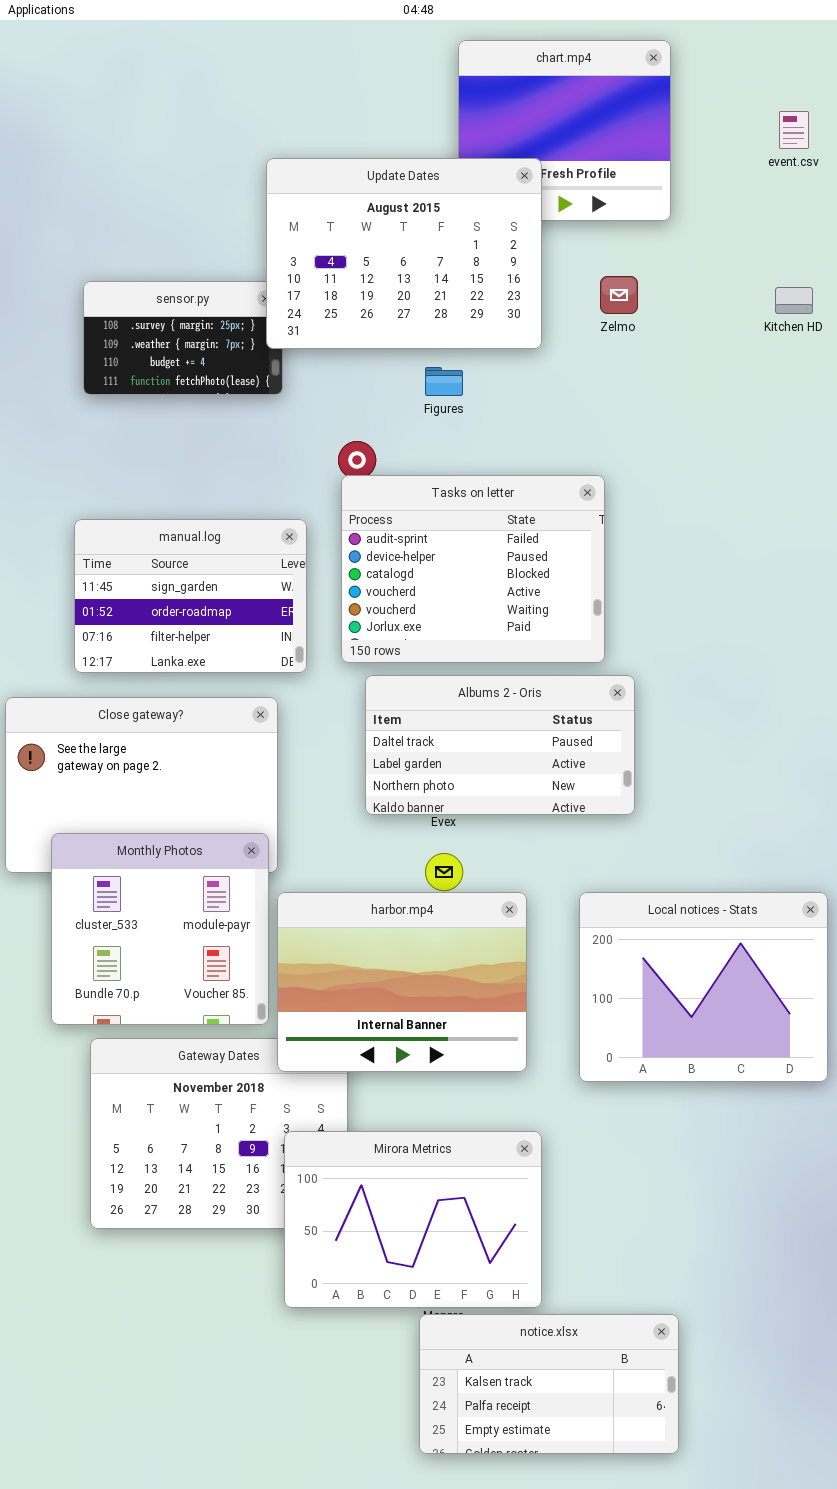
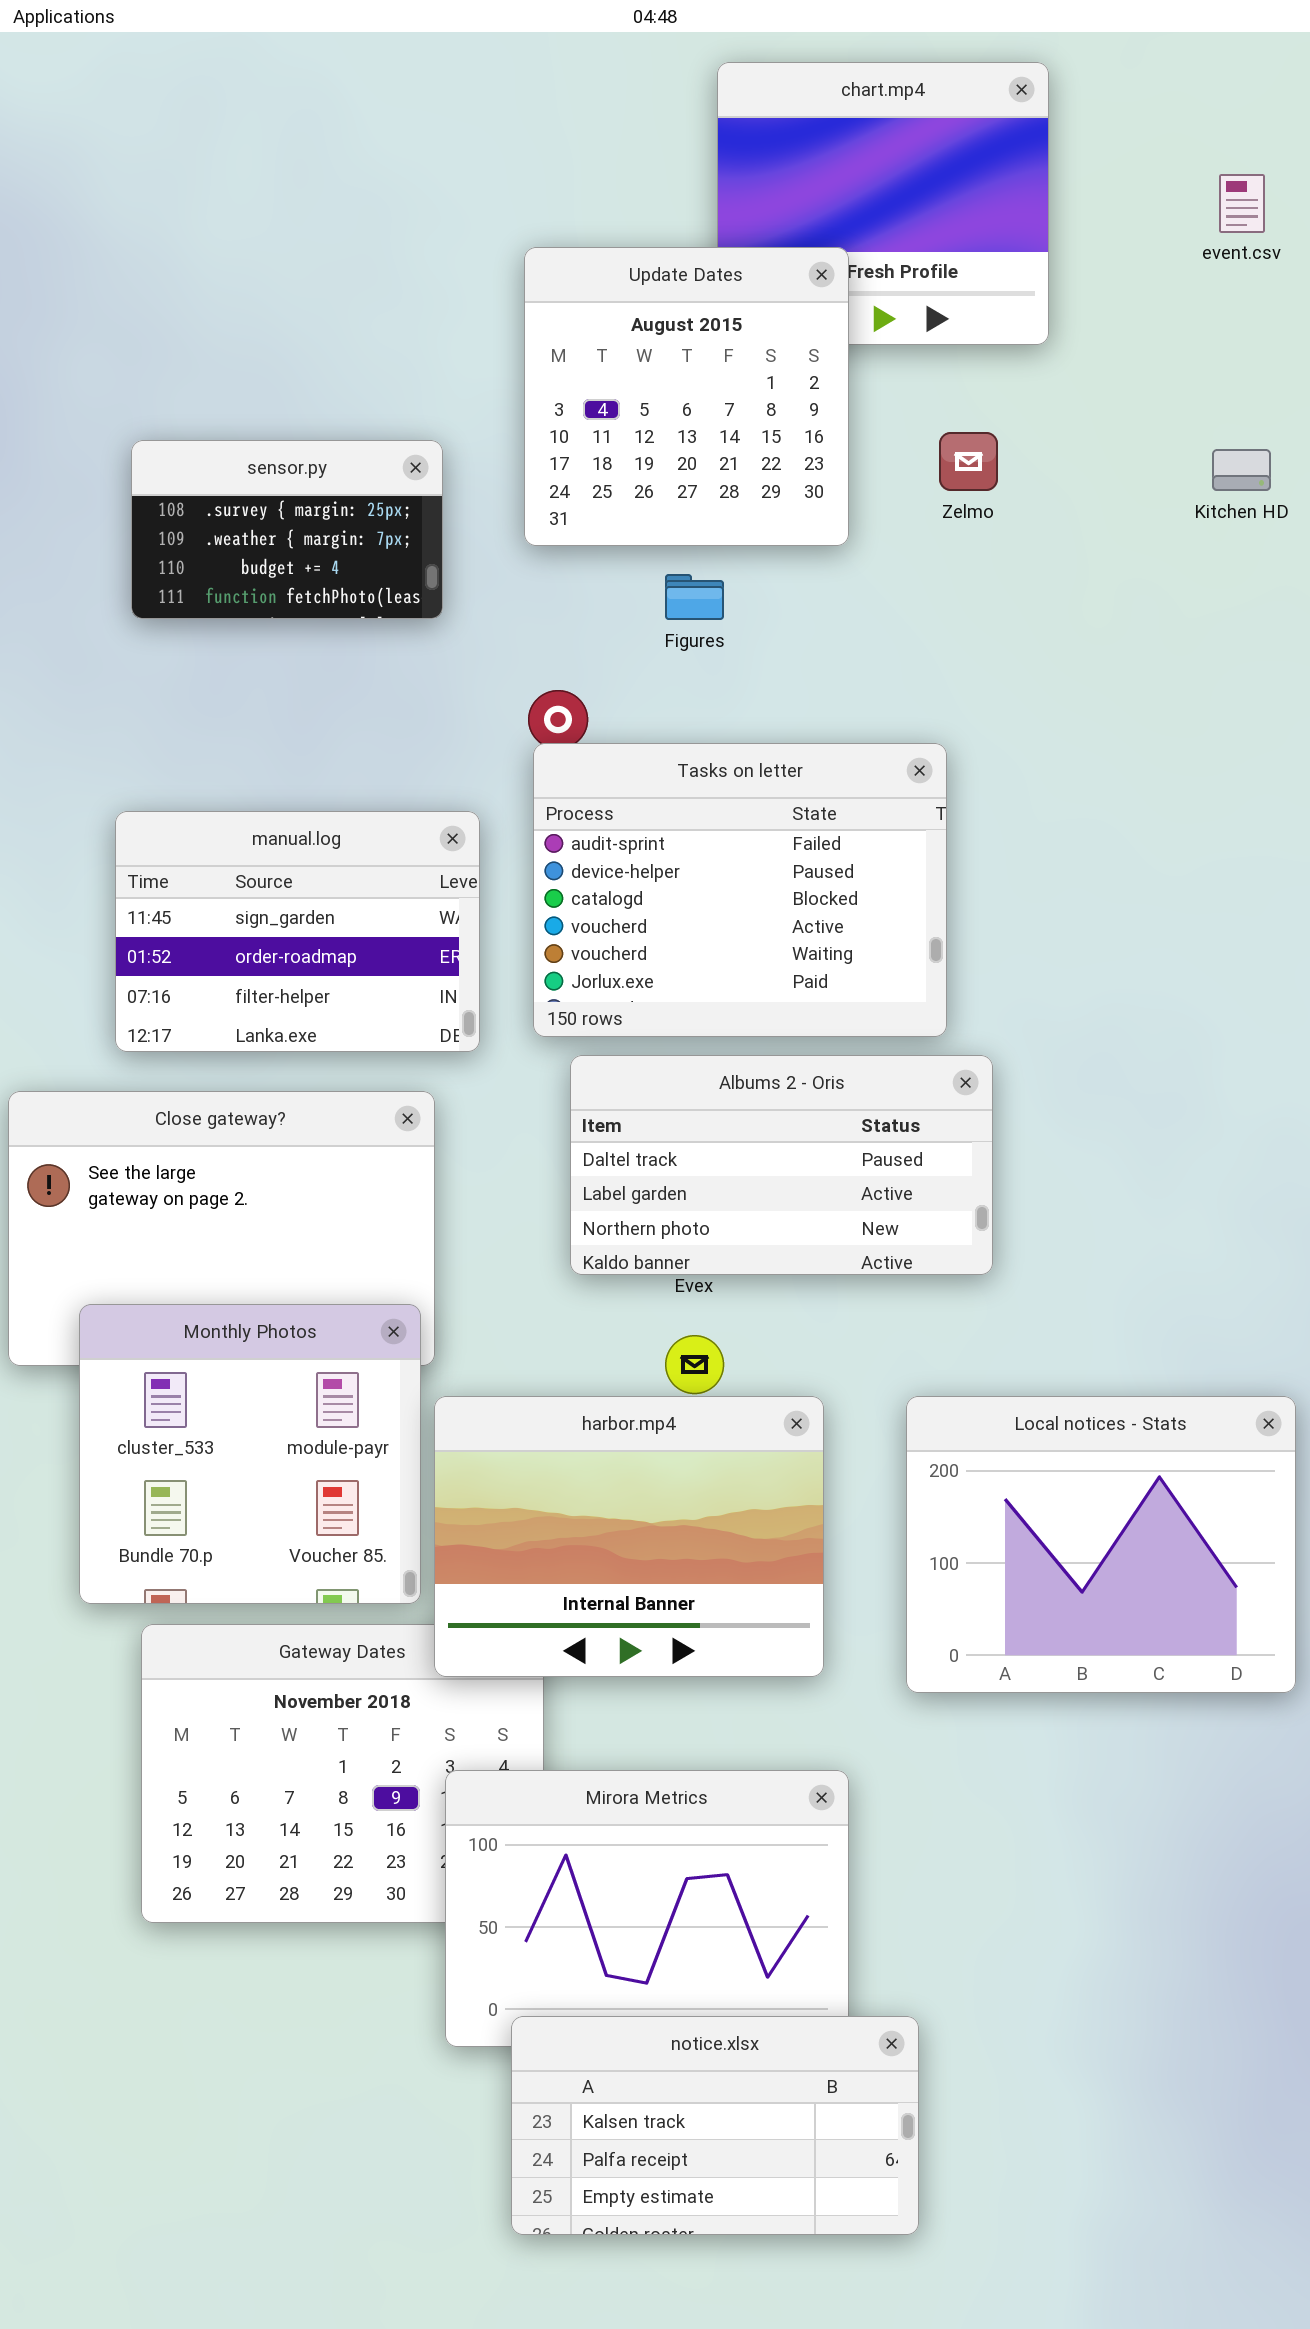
Update Dates: [266,158,542,349] -> [524,247,849,546], resized
notice.xlsx: [419,1314,679,1454] -> [511,2016,919,2235], moved

